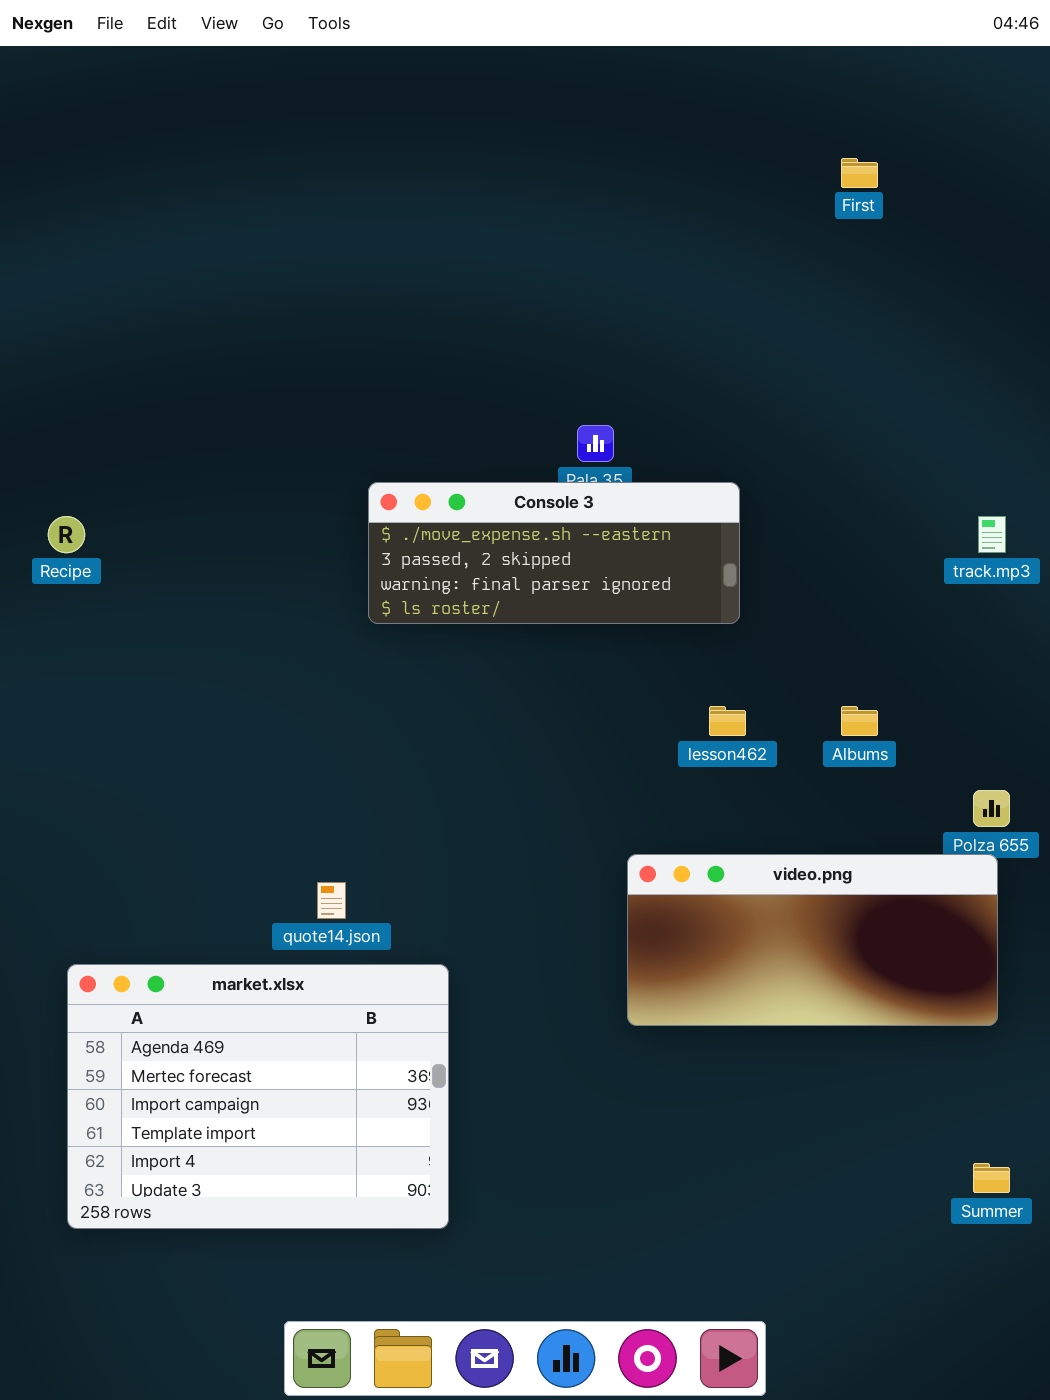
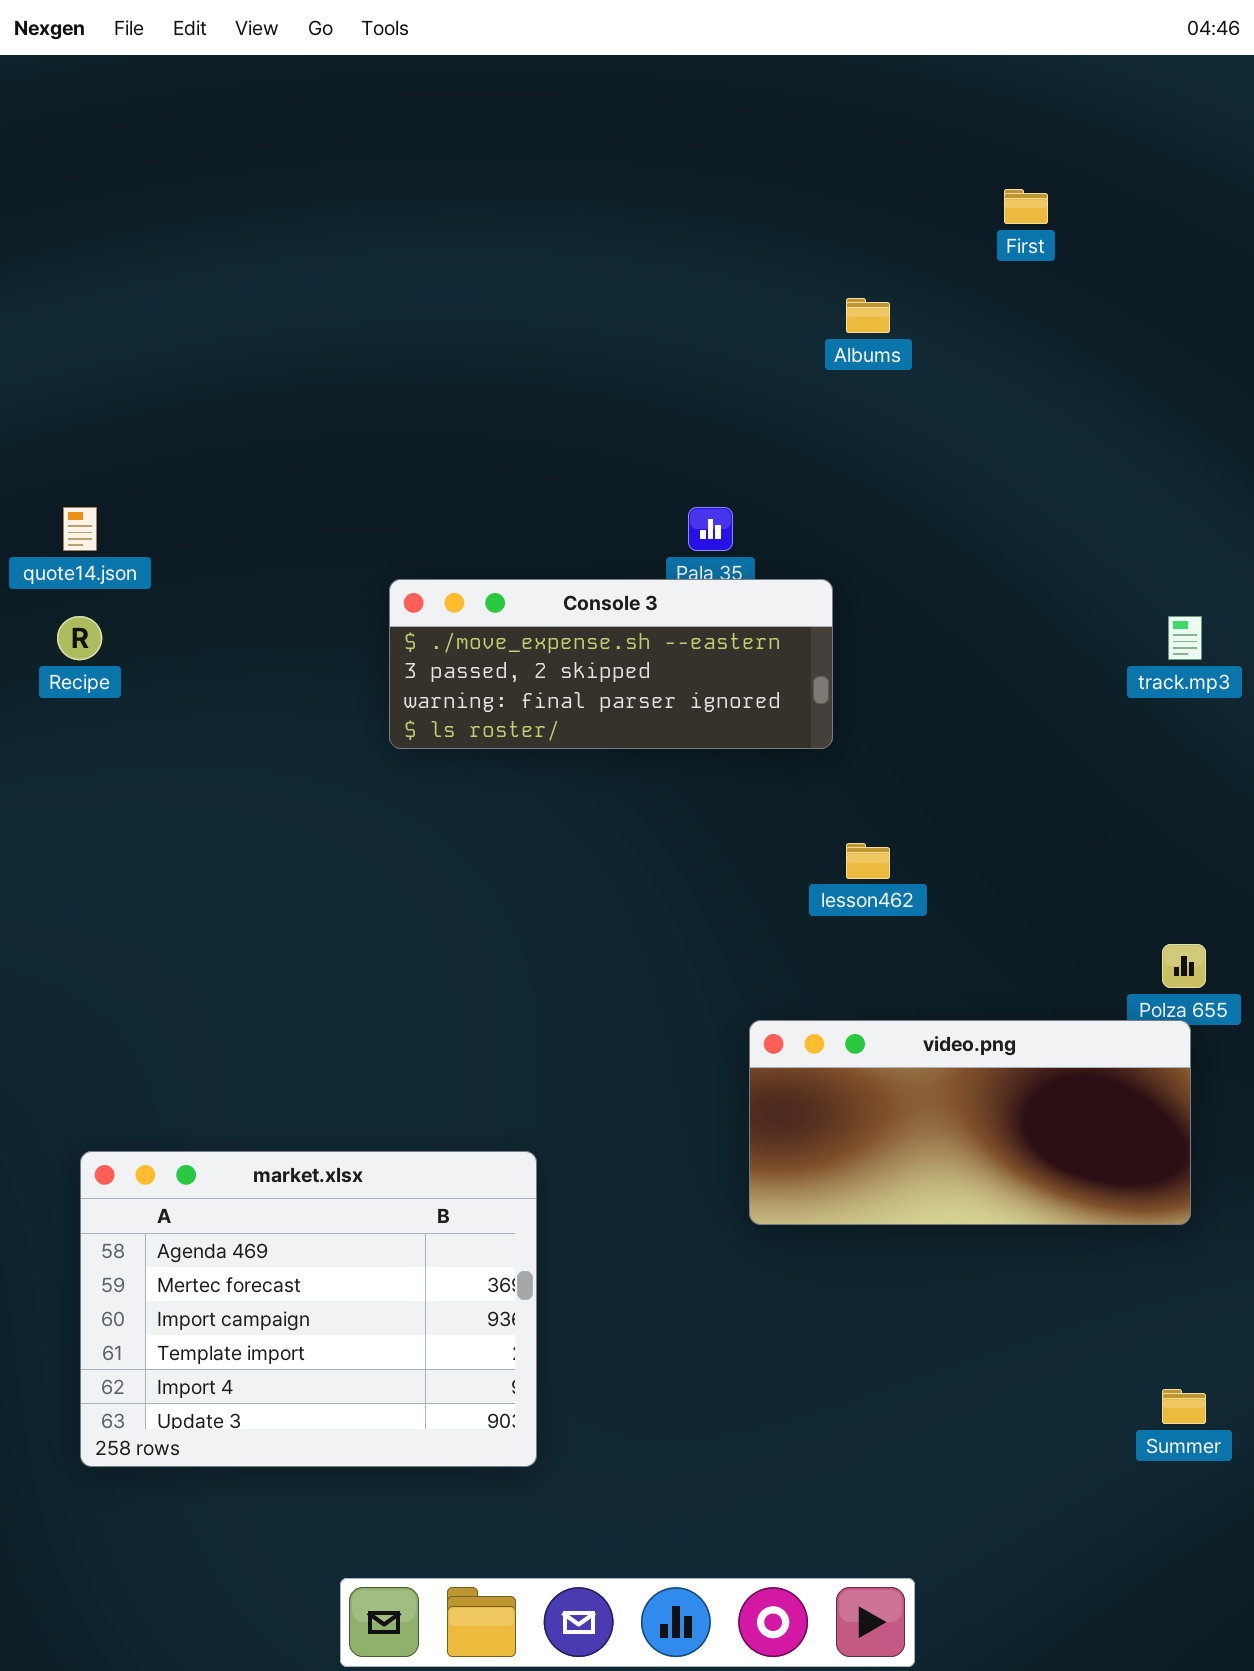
Console 3: [368,482,740,624] -> [389,579,833,749], moved
Albums: [841,706,878,736] -> [846,298,890,333], moved
quote14.json: [317,882,346,919] -> [63,507,97,551], moved

